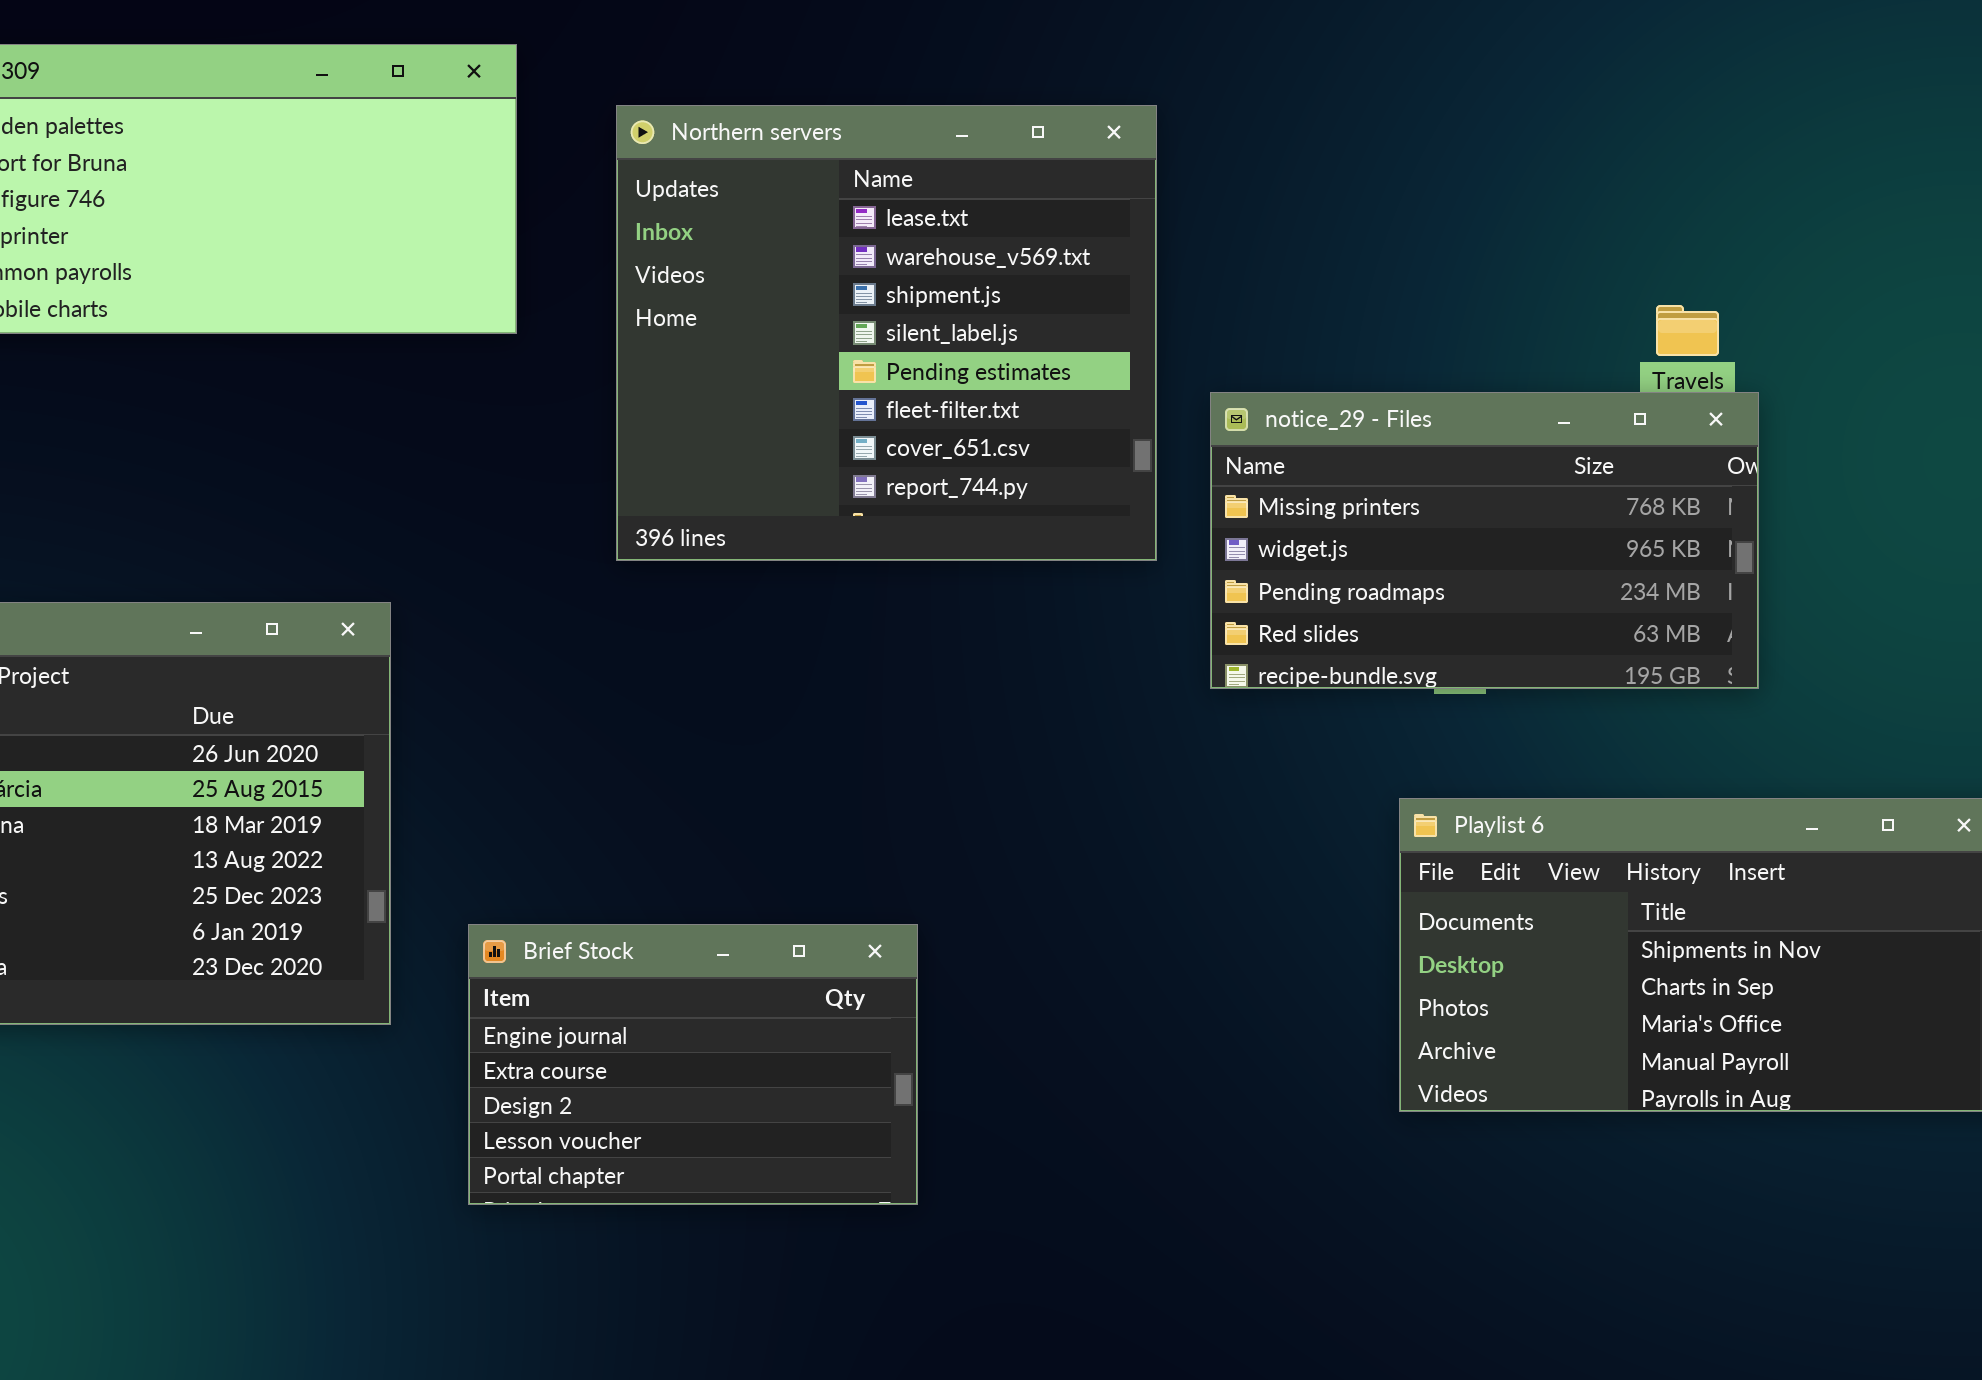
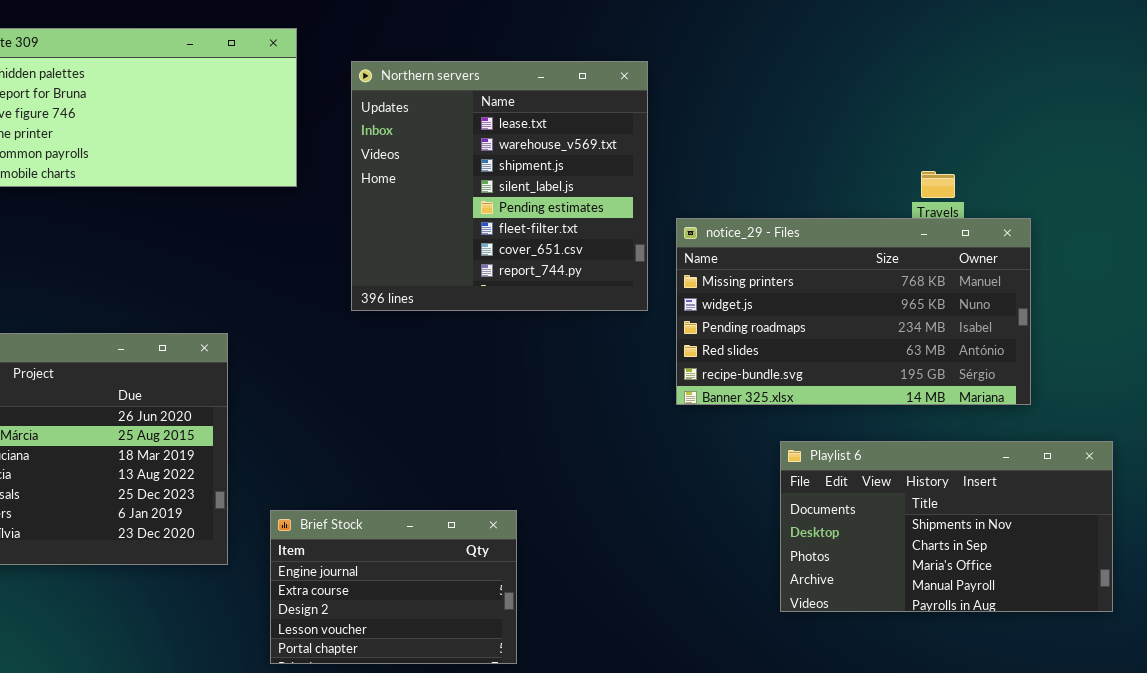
notice_29 - Files: [1210,392,1759,689] -> [676,218,1031,405], resized

